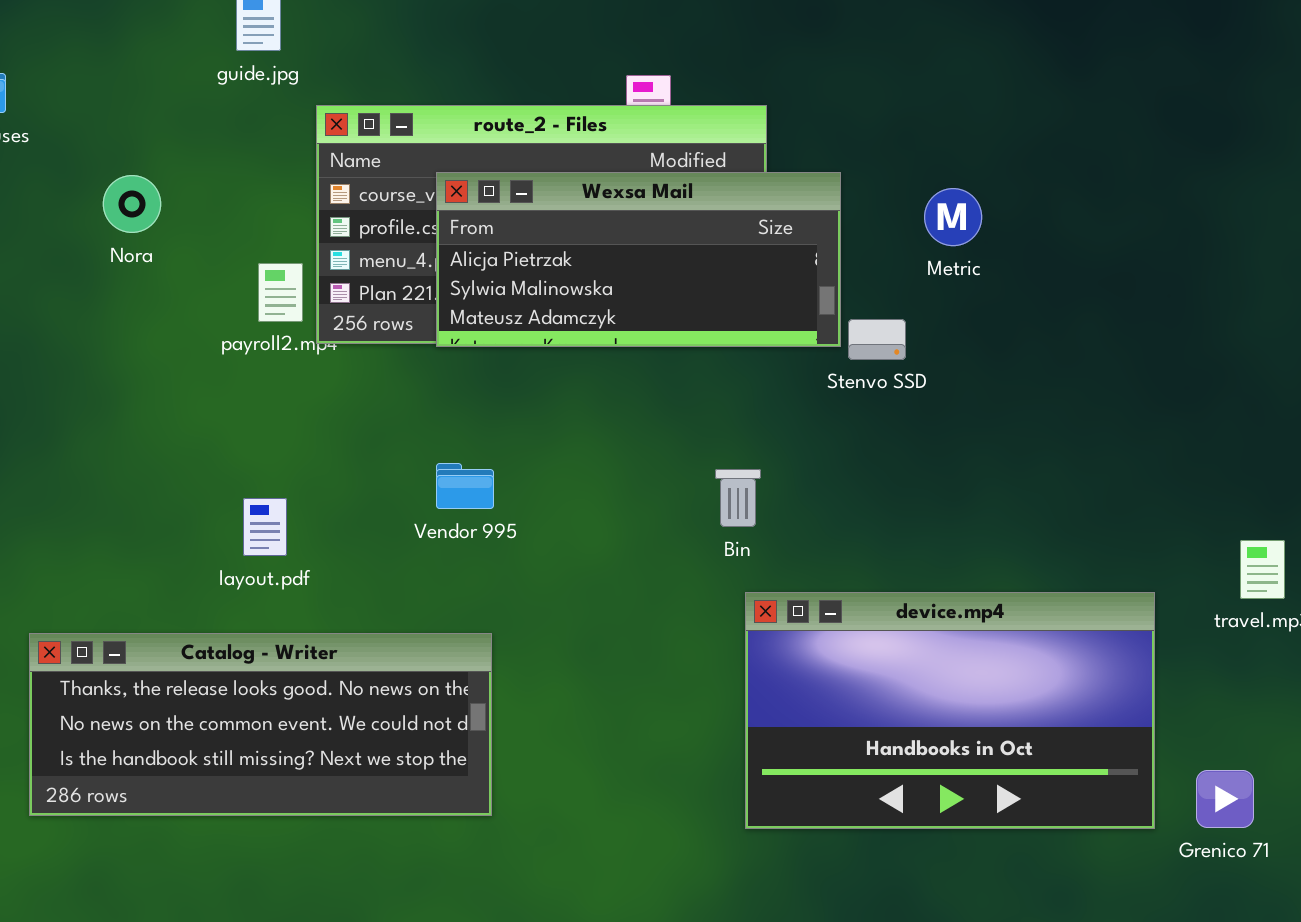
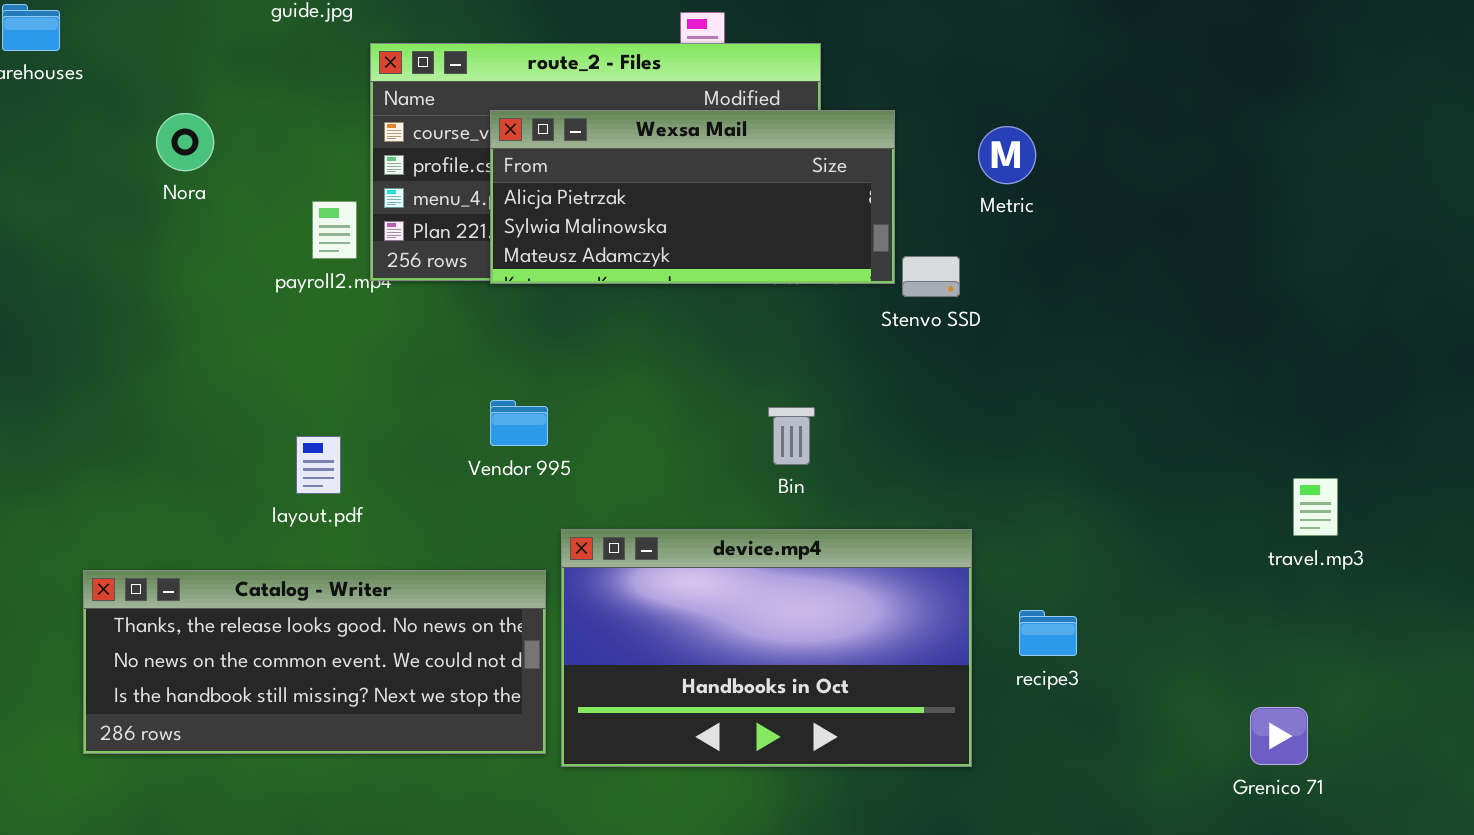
device.mp4: [745,592,1155,829] -> [561,529,972,767], moved

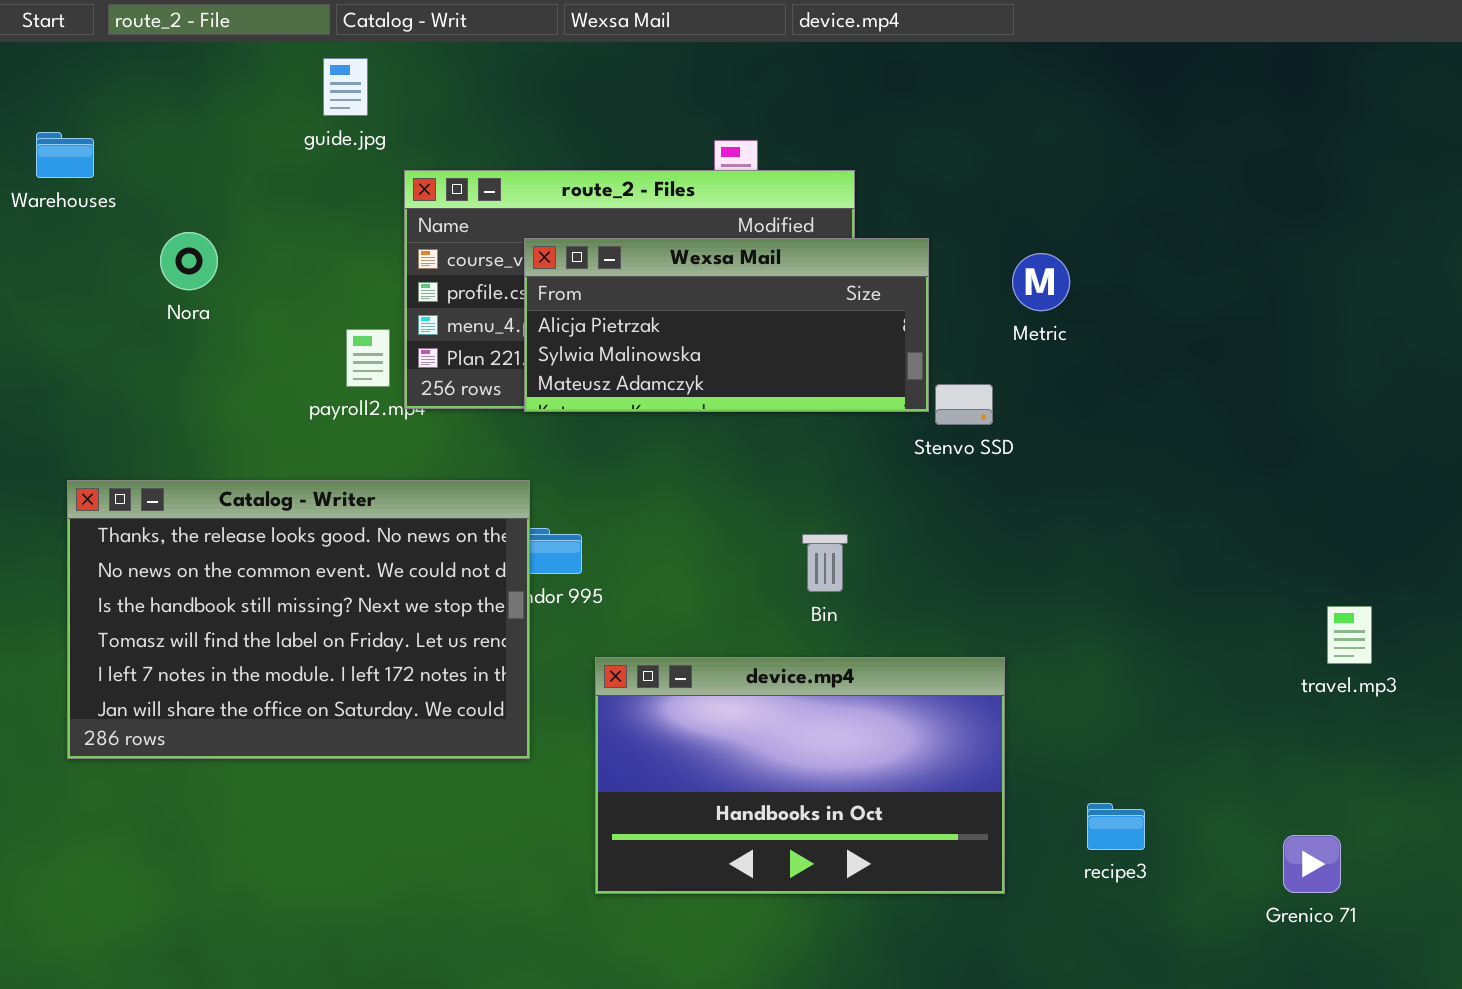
Nora: [156,113,214,171] -> [160,232,218,290], moved
Catalog - Writer: [83,570,546,754] -> [67,480,530,759], moved, resized
recipe3: [1019,610,1077,656] -> [1087,803,1145,850], moved

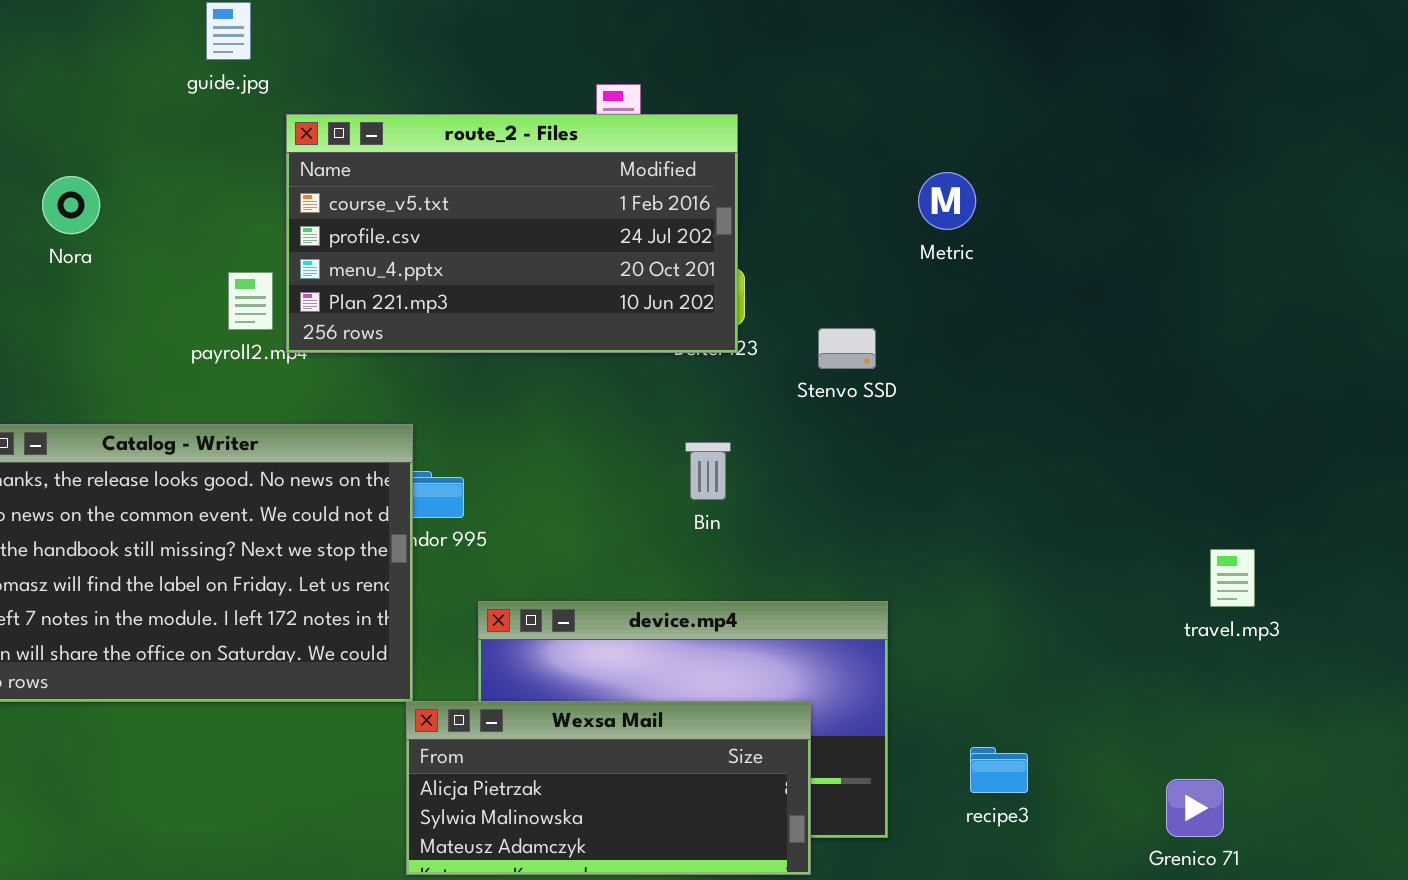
Wexsa Mail: [524,238,929,412] -> [406,701,811,875], moved
Metric: [1012,253,1070,311] -> [918,172,976,230], moved
Bin: [802,534,848,592] -> [685,442,731,500], moved

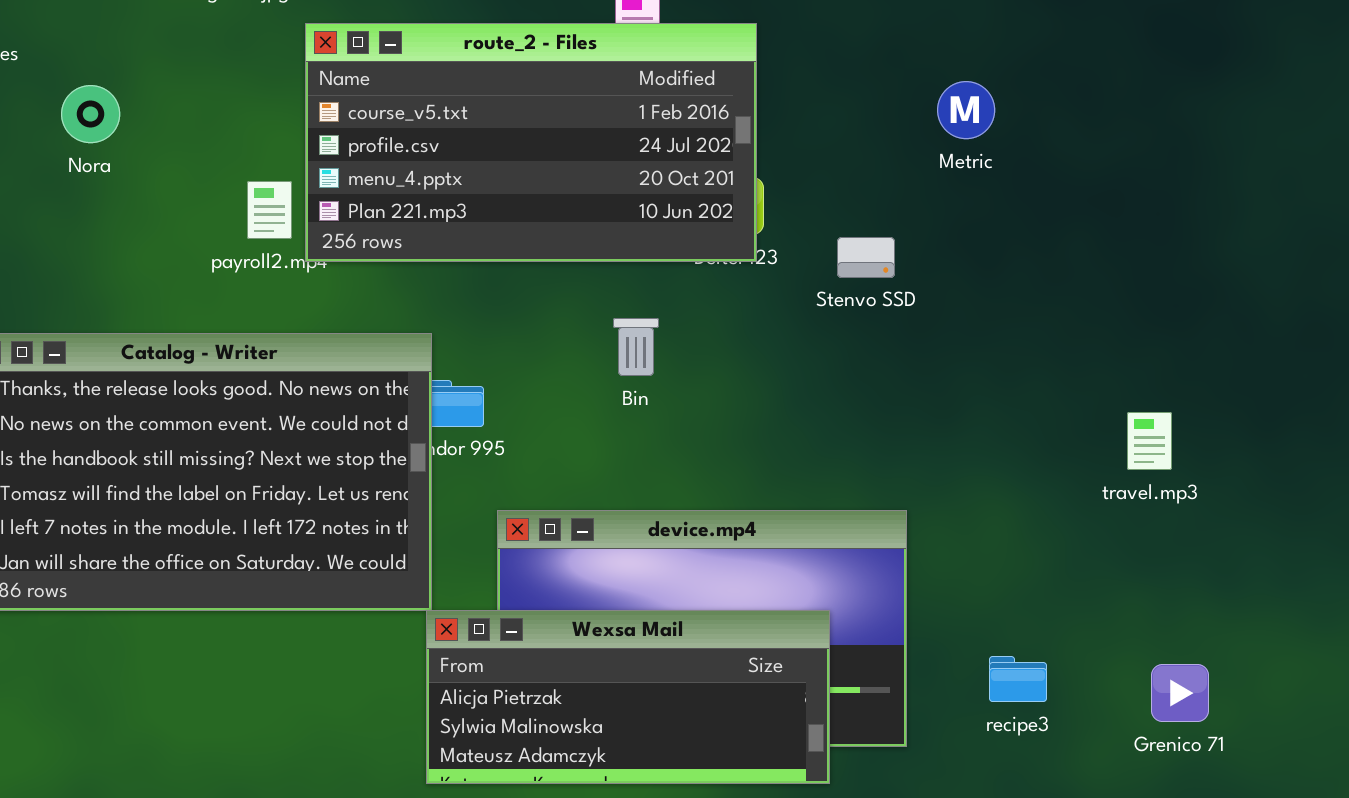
Bin: [685,442,731,500] -> [613,318,659,376], moved
travel.mp3: [1210,549,1255,607] -> [1127,412,1172,470], moved
Grenico 71: [1166,779,1224,837] -> [1151,664,1209,722], moved

